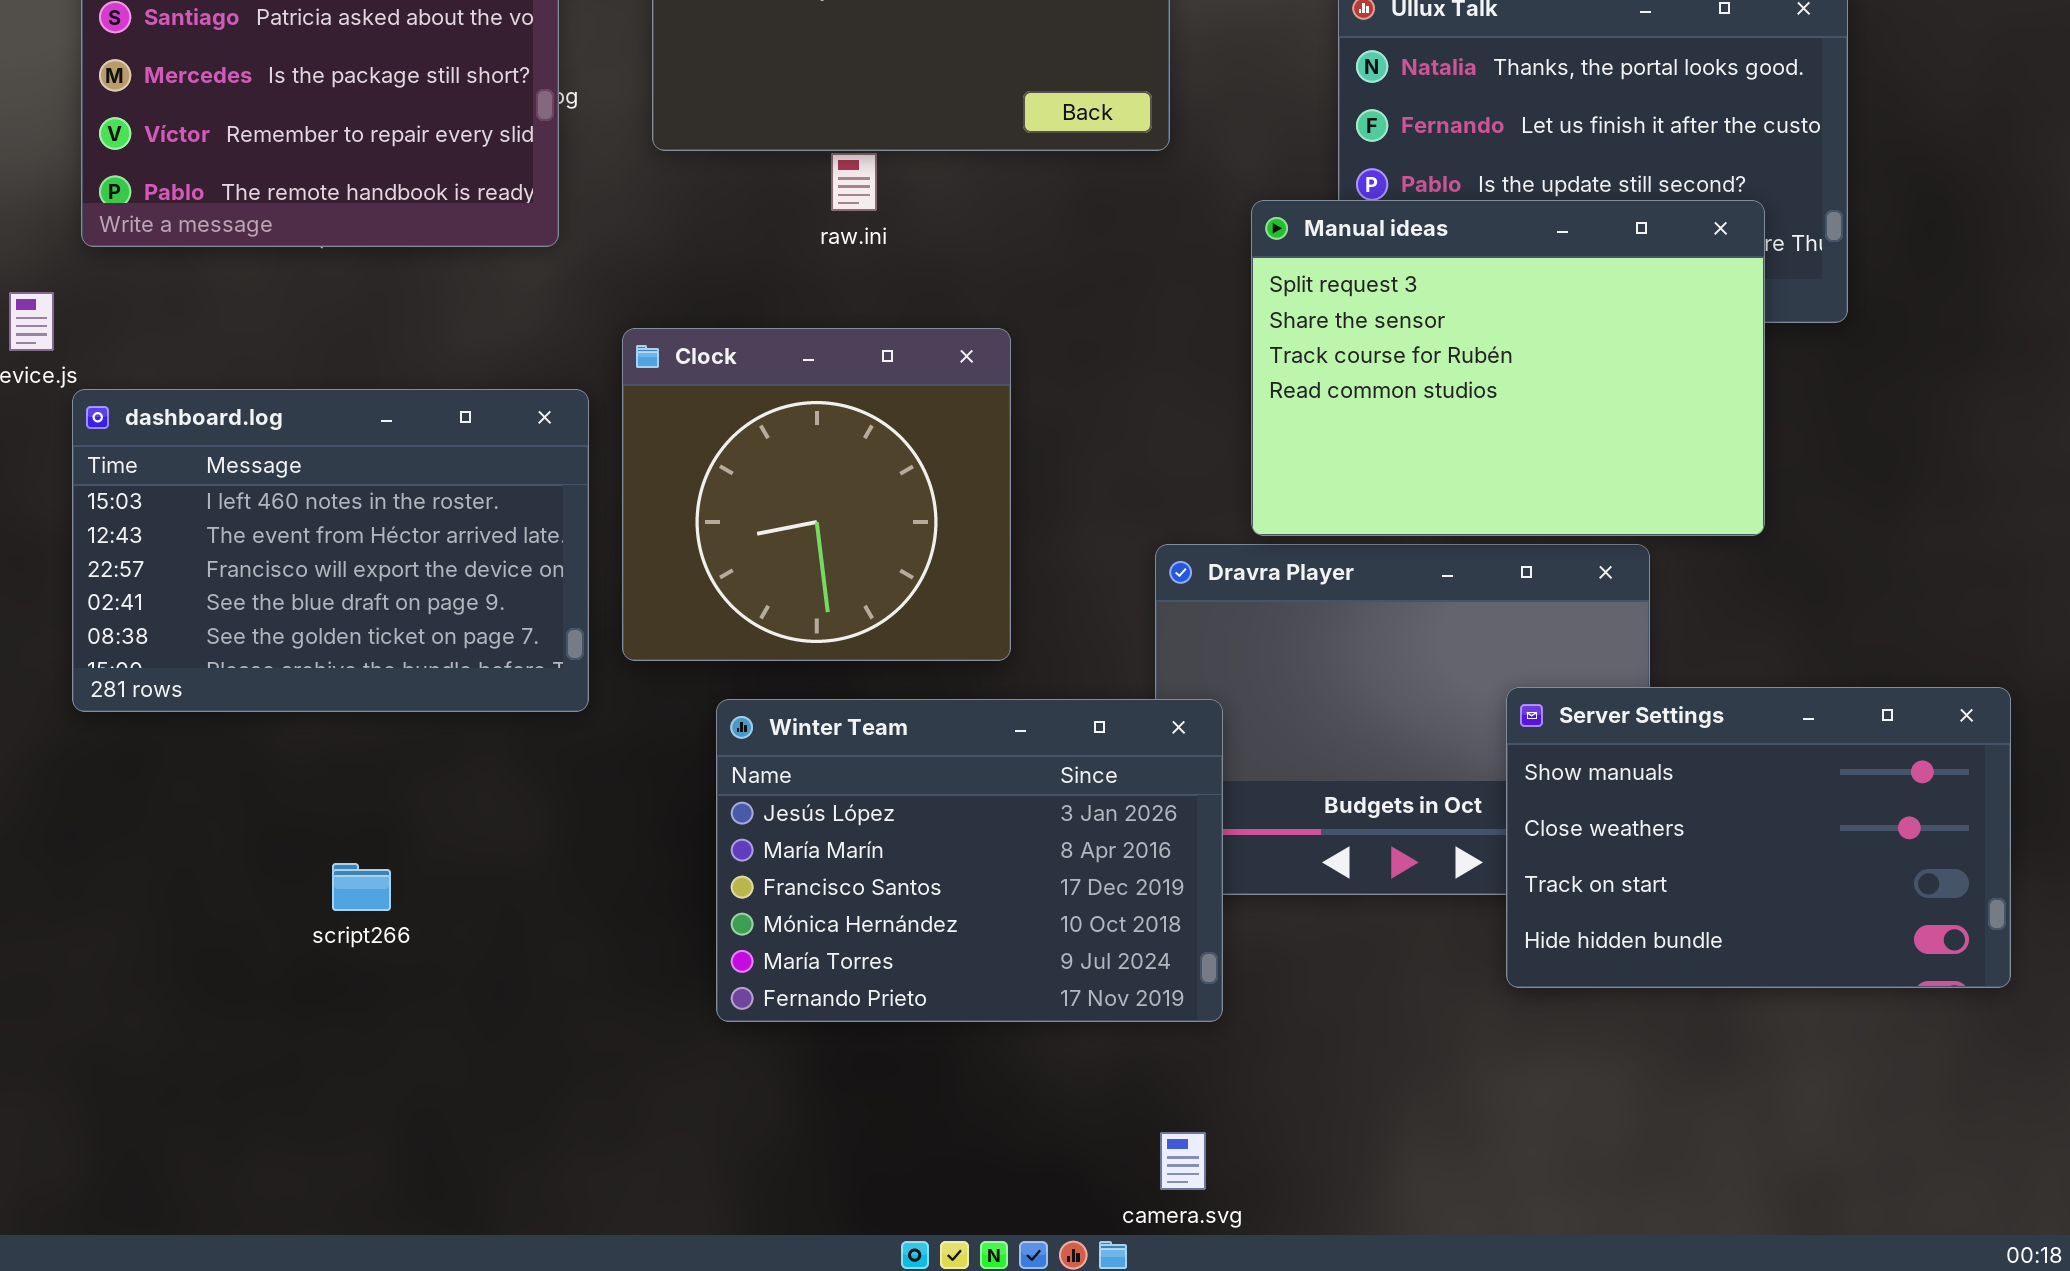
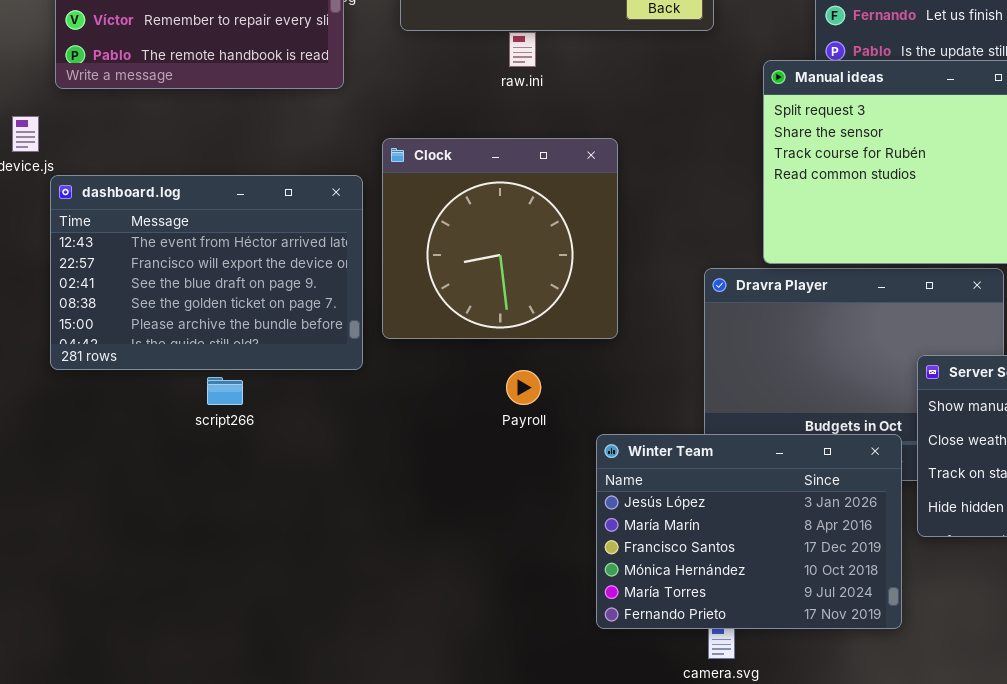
dashboard.log: [72,389,589,712] -> [50,175,363,370], scrolled down 1 row
Winter Team: [716,699,1223,1022] -> [596,434,902,629], moved
script266: [332,863,391,911] -> [207,377,243,405], moved

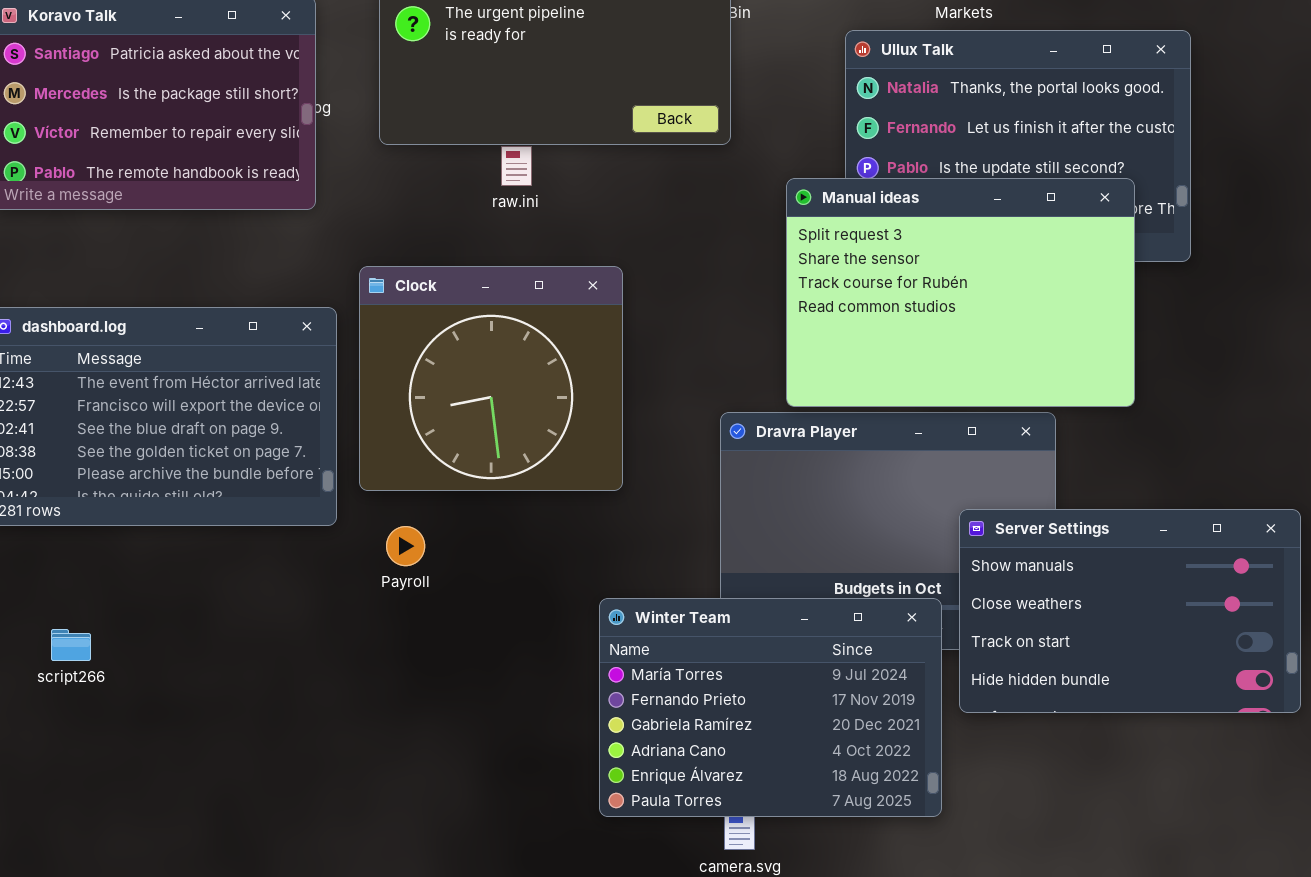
Payroll: [506,370,541,405] -> [386,526,425,566], moved
script266: [207,377,243,405] -> [51,629,91,661], moved
Winter Team: [596,434,902,629] -> [599,598,942,817], scrolled down 4 rows

